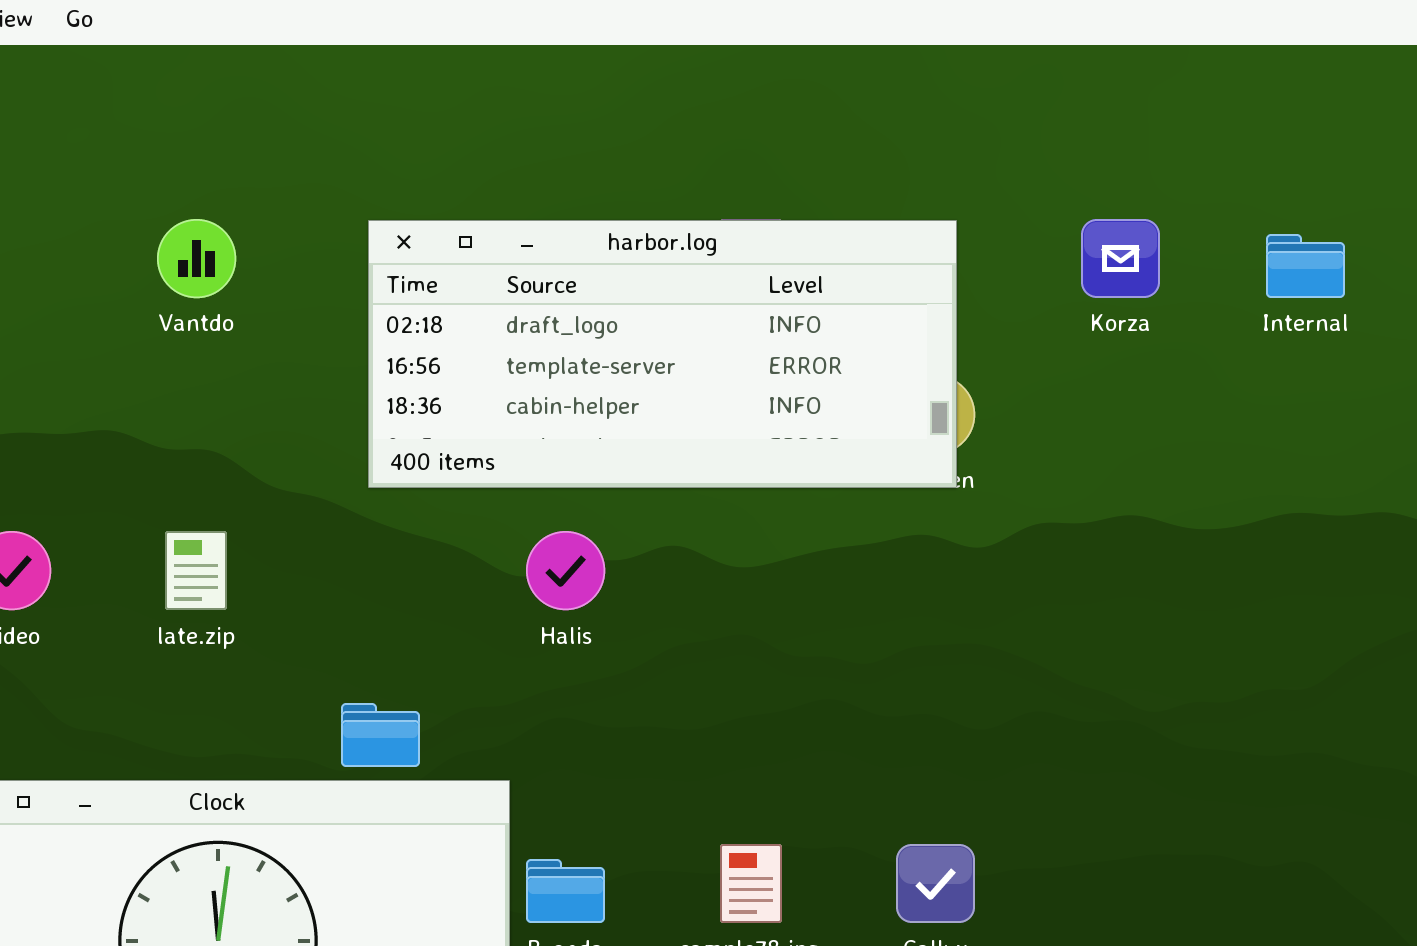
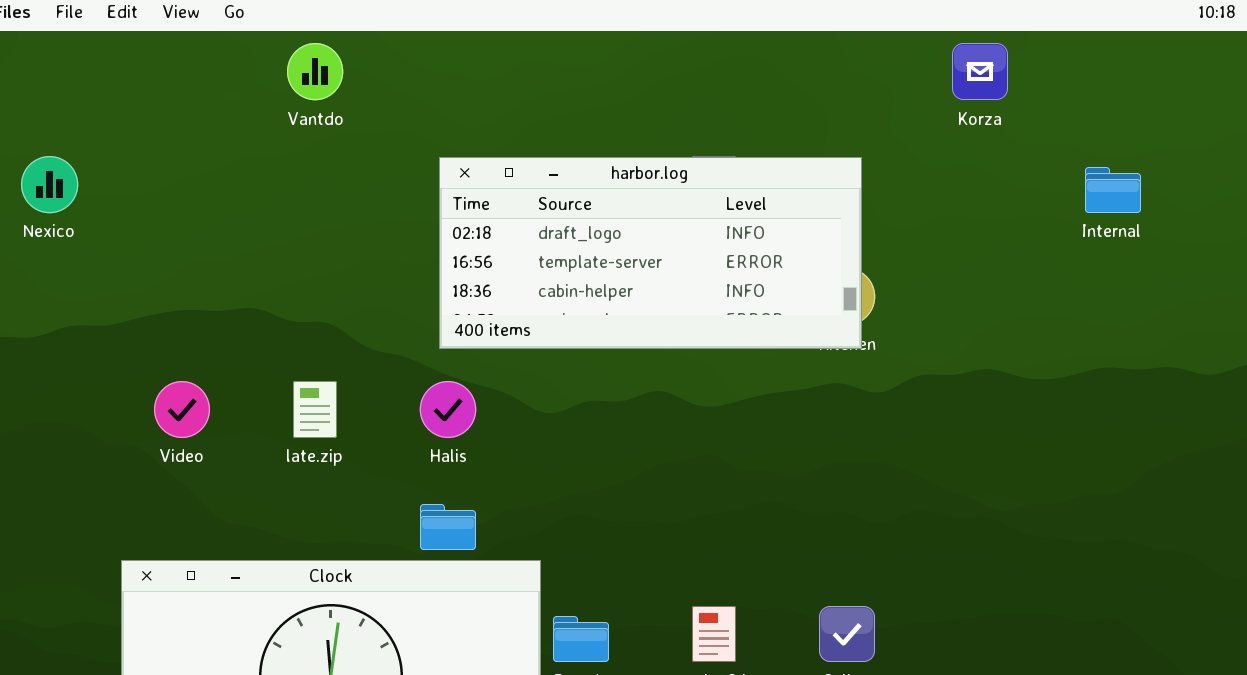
Vantdo: [157,219,236,298] -> [287,43,343,100], moved
Korza: [1081,219,1160,298] -> [952,43,1008,100], moved
Halis: [526,531,605,610] -> [420,381,476,438], moved

